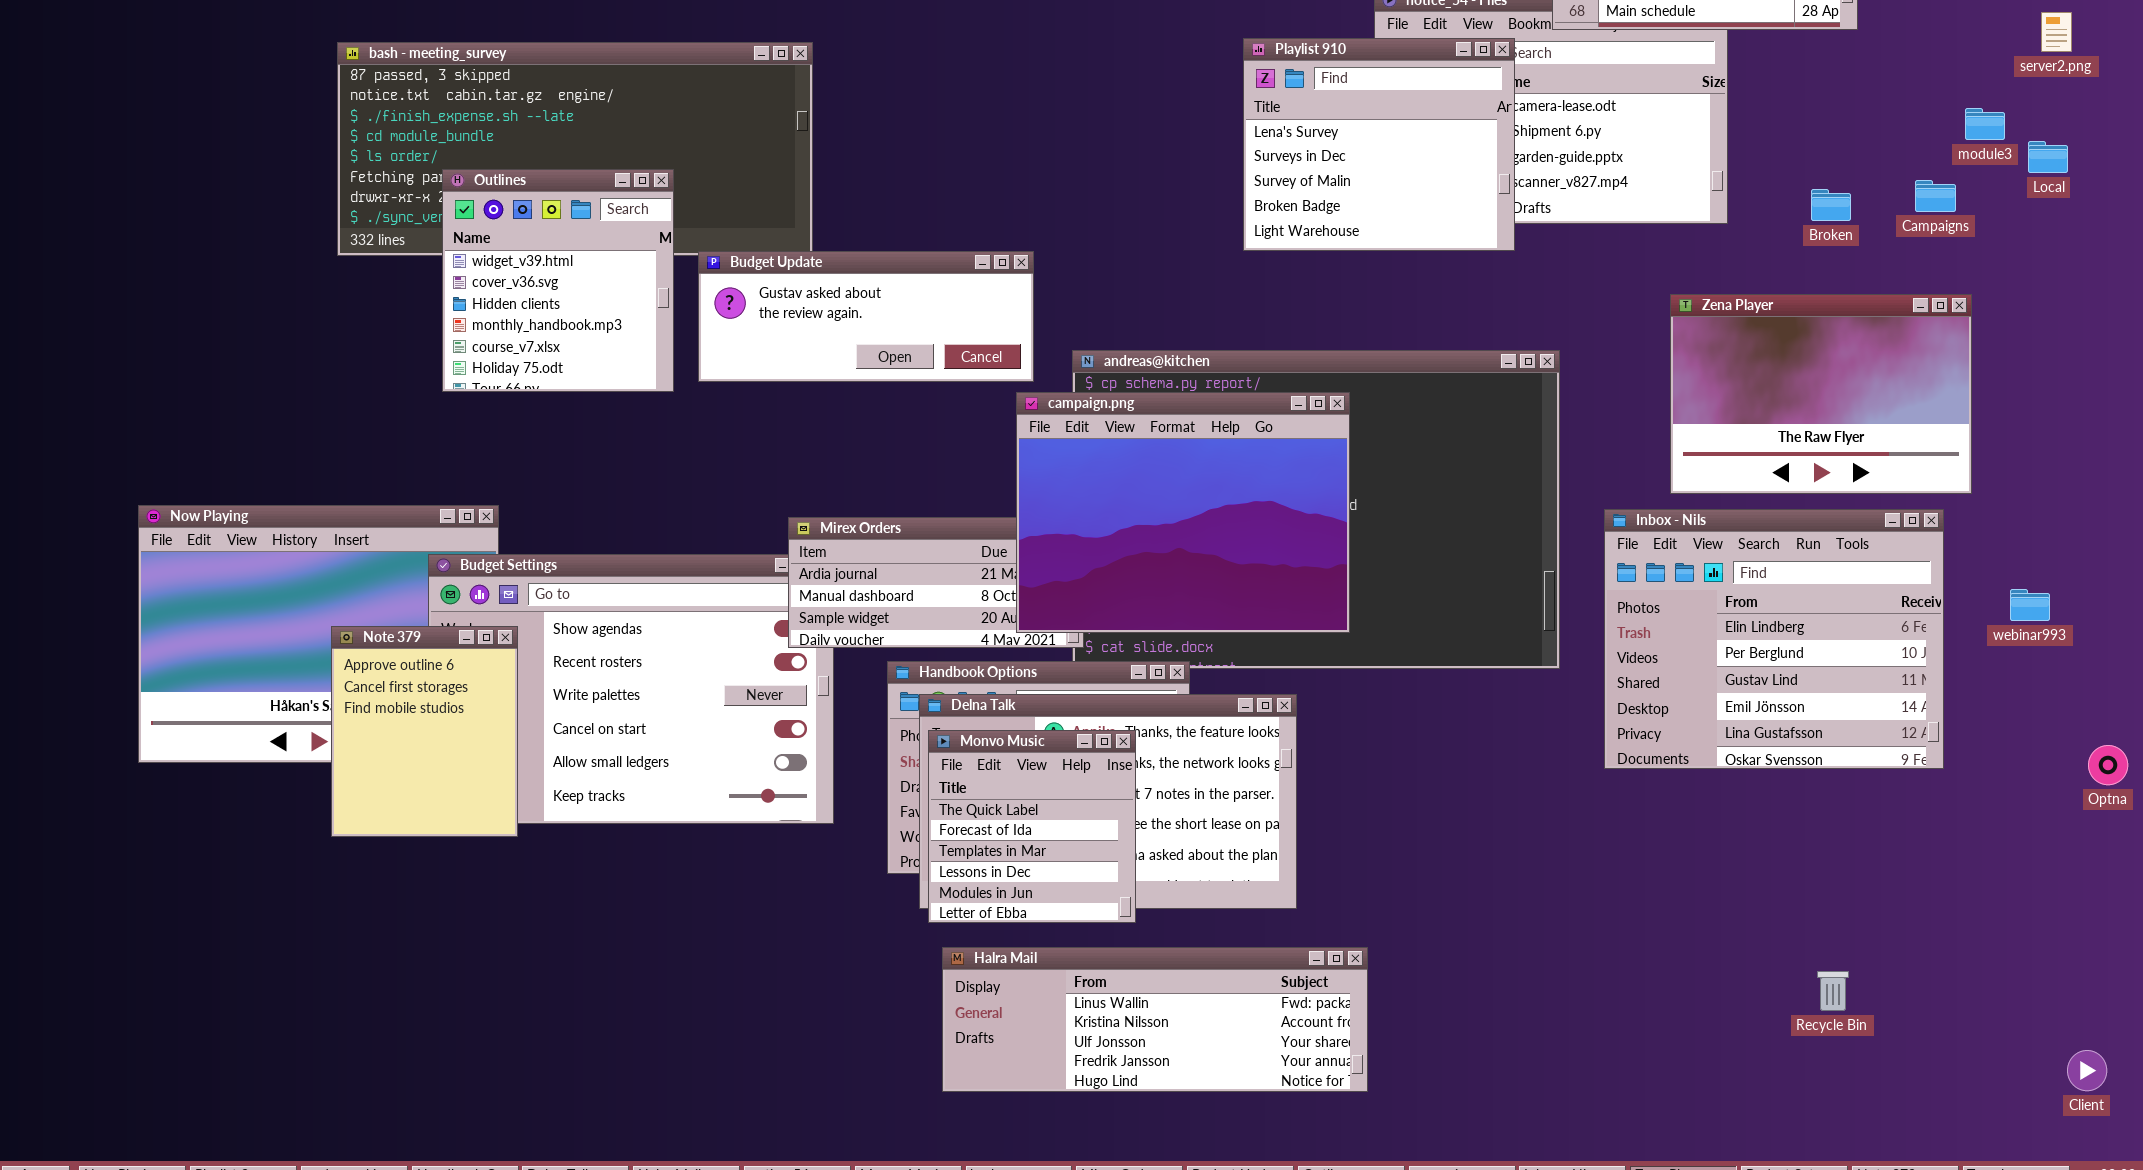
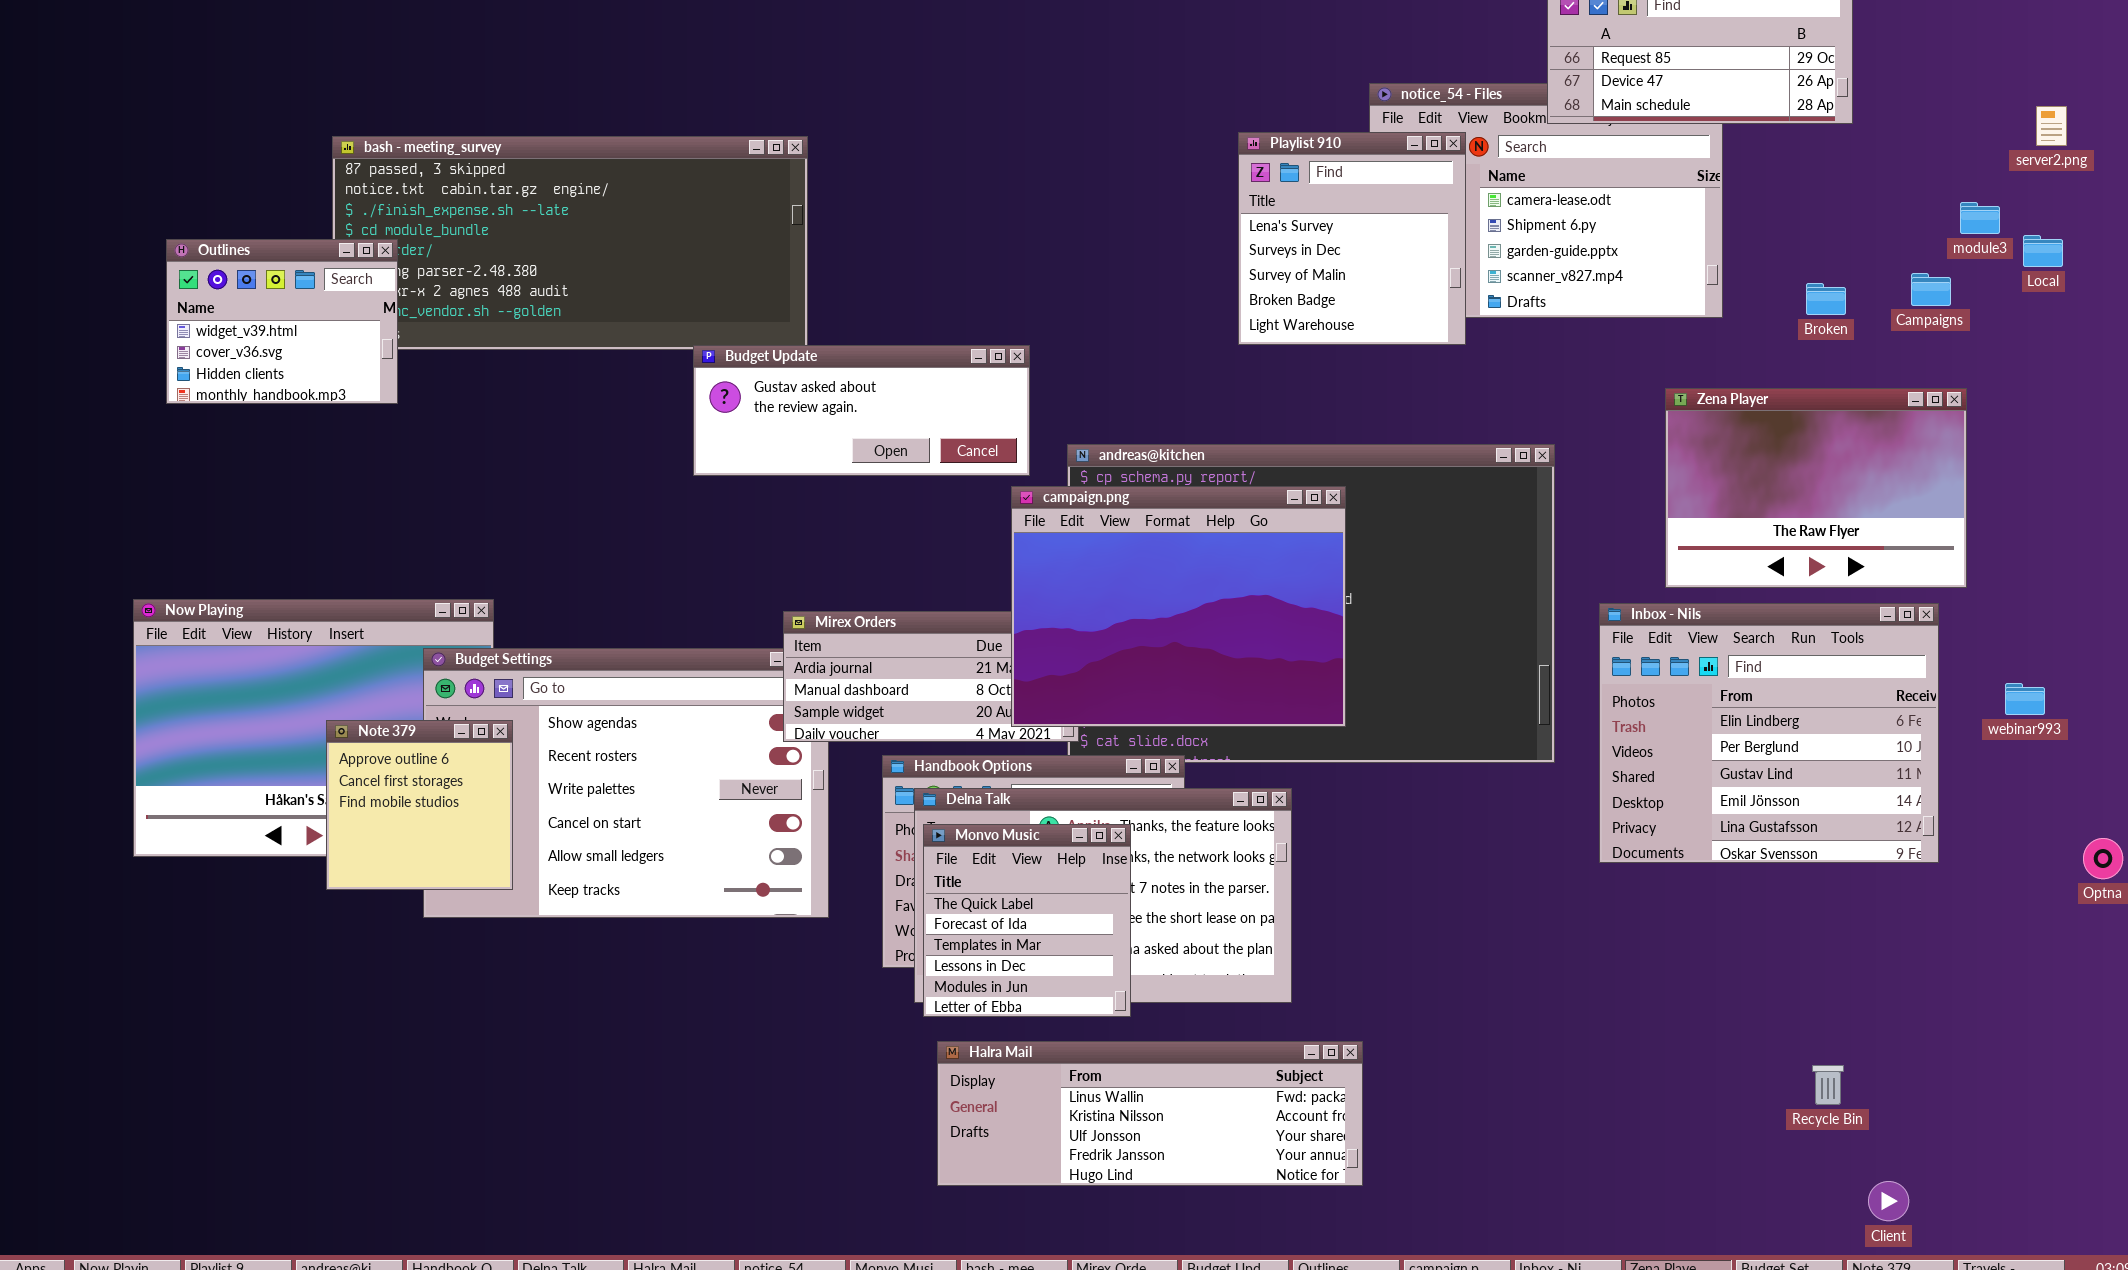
Playlist 910: [1243,38,1515,251] -> [1238,132,1466,345], resized
Outlines: [442,169,674,392] -> [166,239,398,404], moved, resized
Note 379: [331,626,518,837] -> [326,720,513,890], resized
Client: [2067,1050,2107,1091] -> [1868,1181,1909,1221], moved

